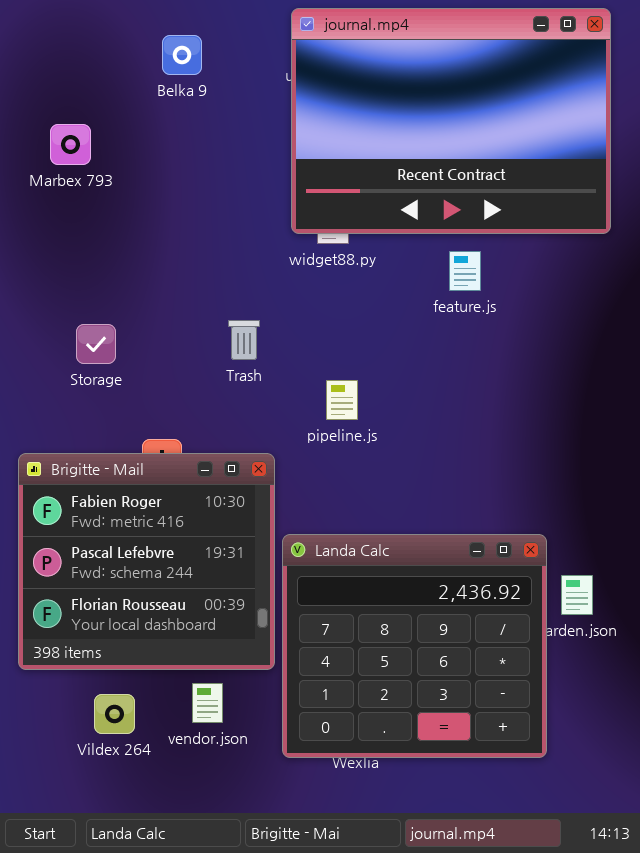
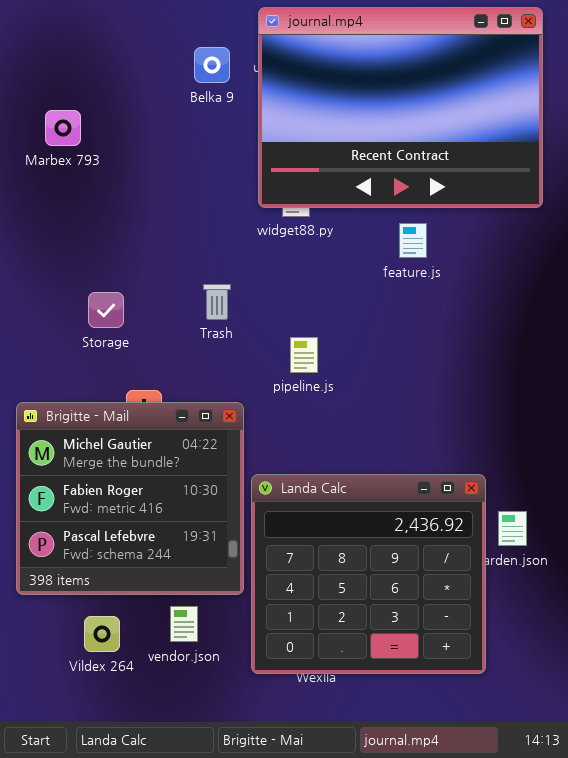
Belka 9: [162,35,202,75] -> [194,47,230,83], moved
Storage: [76,324,116,364] -> [88,292,124,328], moved
Brigitte - Mail: [18,453,275,670] -> [16,402,244,595], scrolled up 1 row

